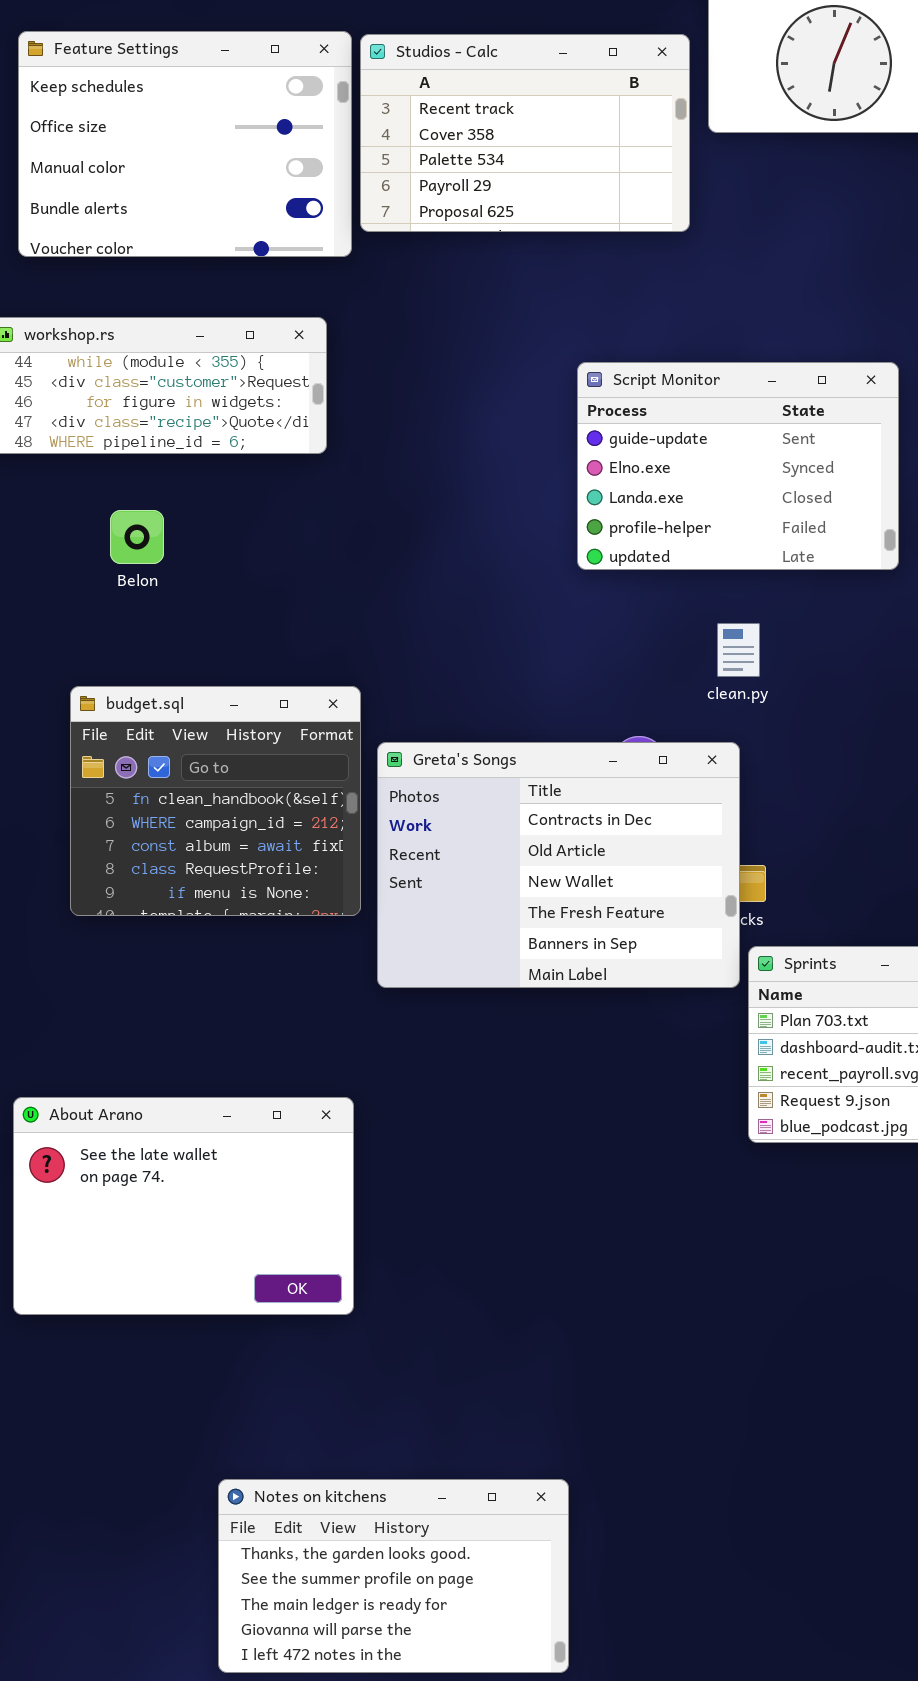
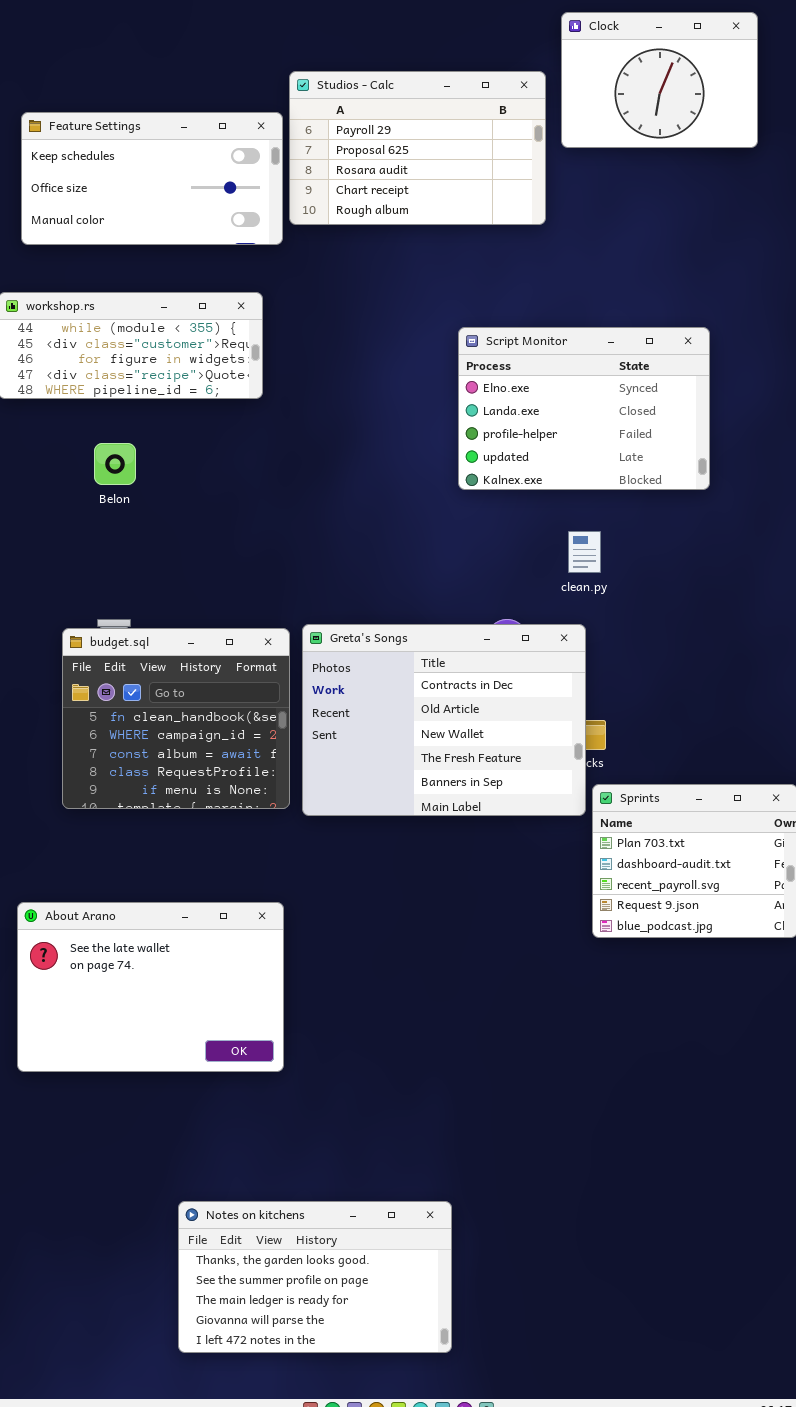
Feature Settings: [18,31,352,257] -> [21,112,283,245], resized
Studios - Calc: [360,34,690,232] -> [289,71,546,225], scrolled down 3 rows
Script Monitor: [577,362,899,570] -> [458,327,710,490], scrolled down 1 row
budget.sql: [70,686,361,916] -> [62,628,290,809], moved

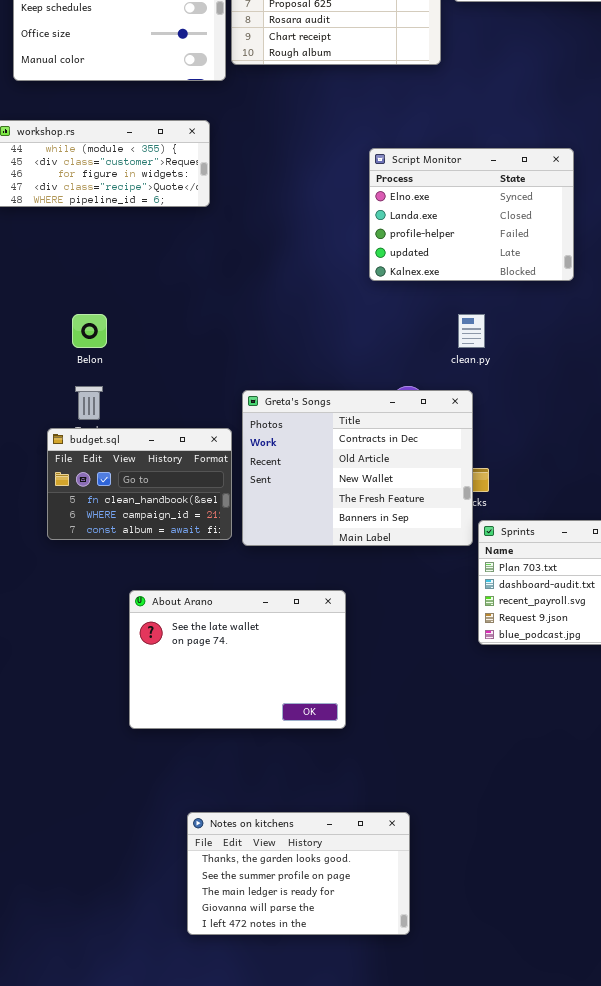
Belon: [94,443,136,485] -> [72,314,107,348], moved
budget.sql: [62,628,290,809] -> [47,428,232,540], resized
About Arano: [17,902,284,1072] -> [129,590,346,729], moved
Notes on kitchens: [178,1201,452,1353] -> [187,812,410,935], moved

